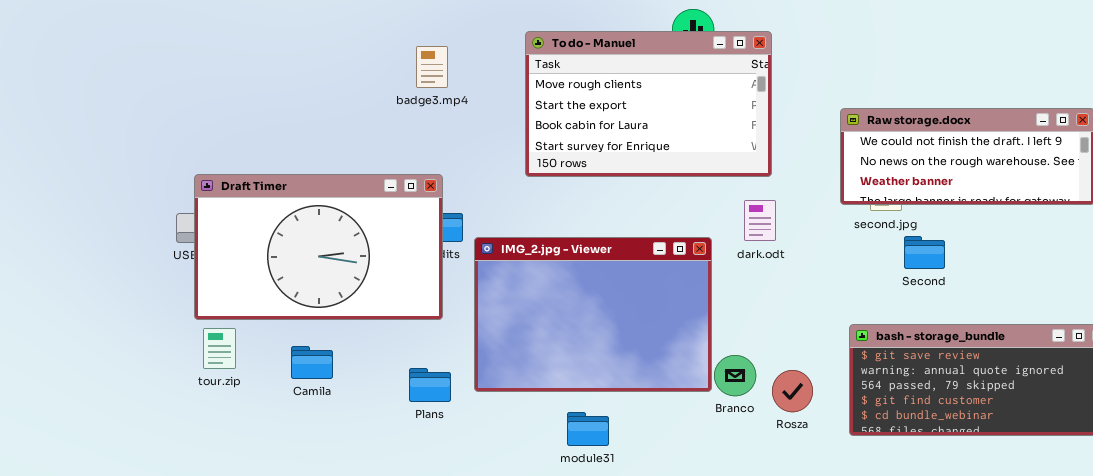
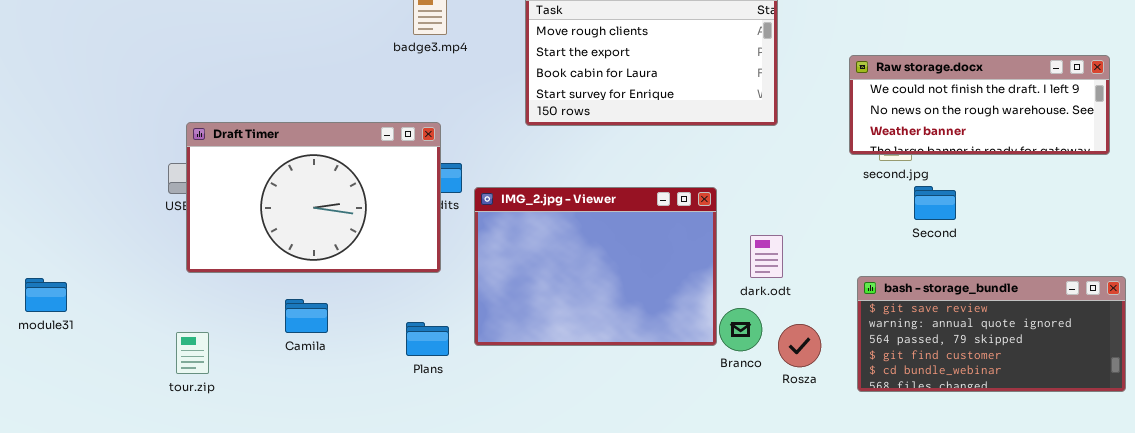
dark.odt: [744,200,776,241] -> [750,235,783,278], moved
tour.zip: [203,328,236,369] -> [176,332,209,374], moved
module31: [567,412,609,446] -> [25,278,67,312], moved

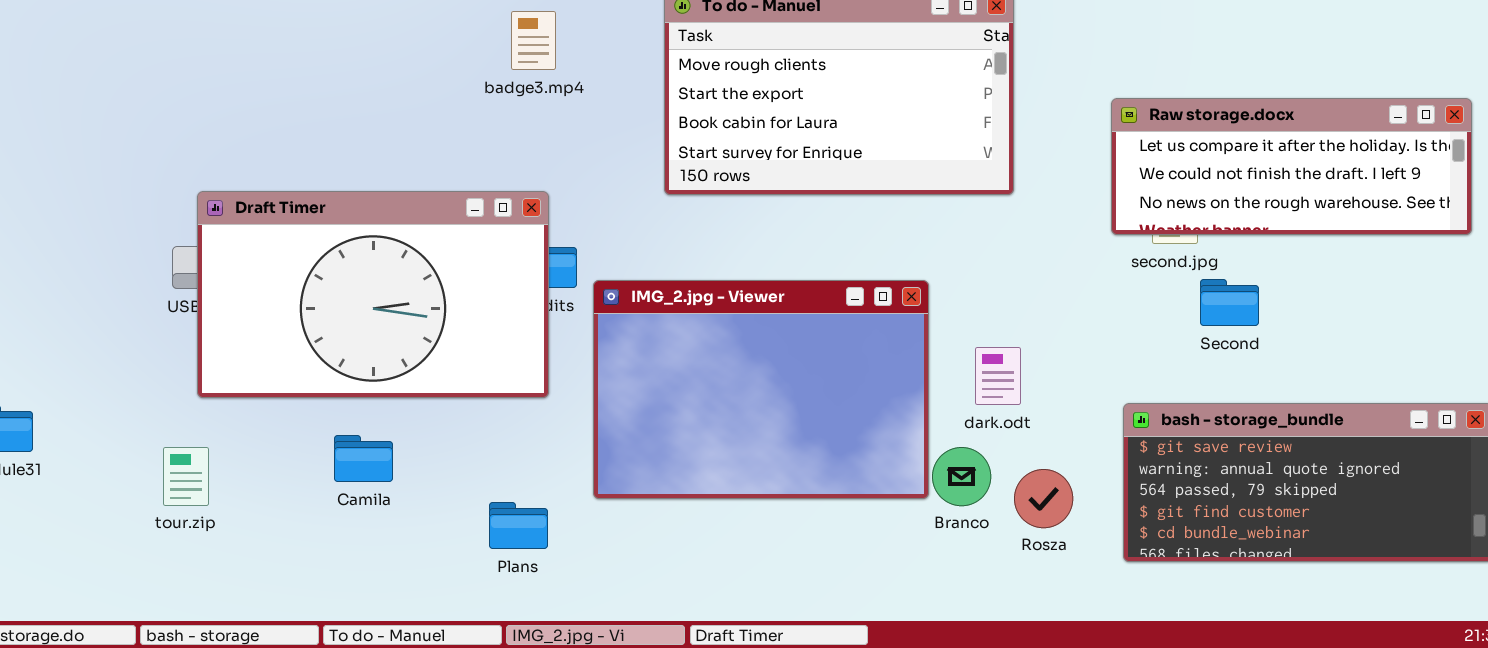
Raw storage.docx: [849,55,1110,155] -> [1111,98,1472,235], scrolled up 1 row
Plans: [406,322,449,356] -> [489,502,548,549], moved
tour.zip: [176,332,209,374] -> [163,447,209,506], moved

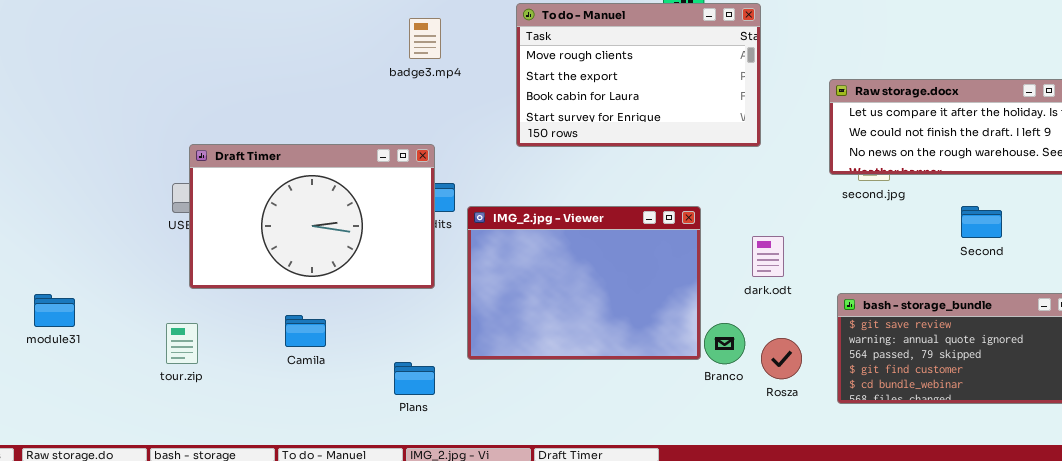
Second: [1200,279,1259,326] -> [961,206,1002,238], moved
dark.odt: [975,347,1021,405] -> [752,236,784,277], moved

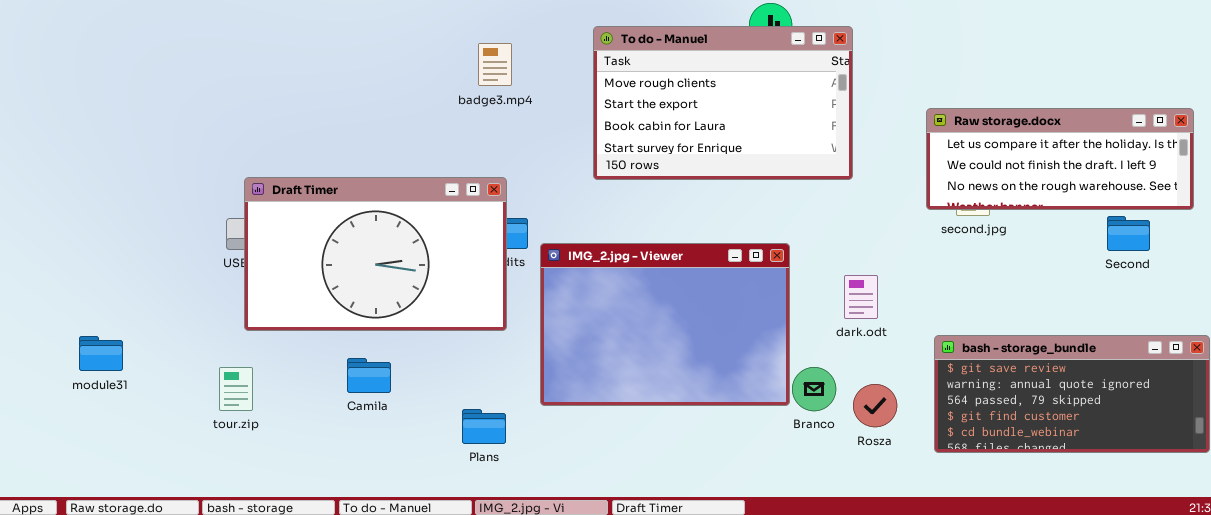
Second: [961,206,1002,238] -> [1107,216,1150,251], moved

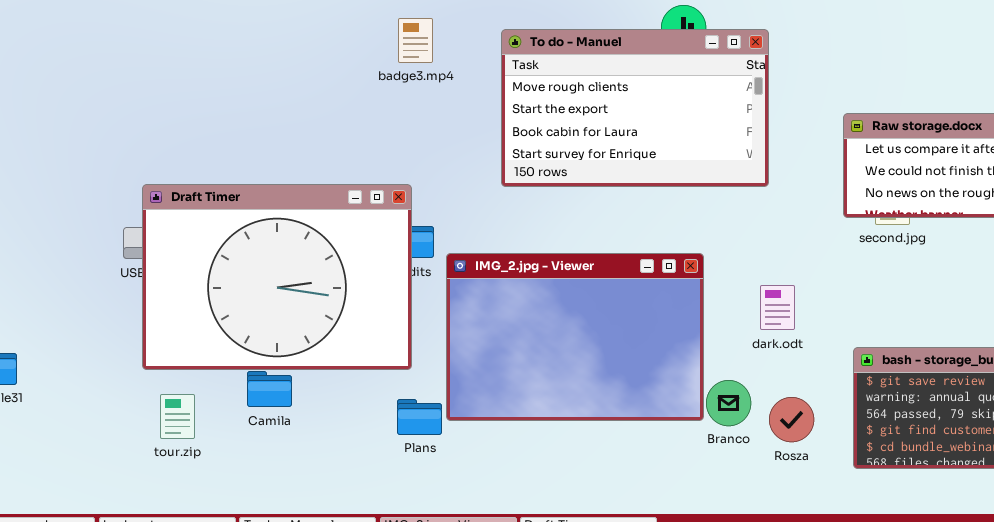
badge3.mp4: [478,43,512,86] -> [398,18,433,63], moved
Draft Timer: [244,177,507,331] -> [142,184,412,370], resized
tour.zip: [219,367,253,411] -> [160,394,195,439], moved
Plans: [462,409,506,444] -> [397,399,442,435], moved

